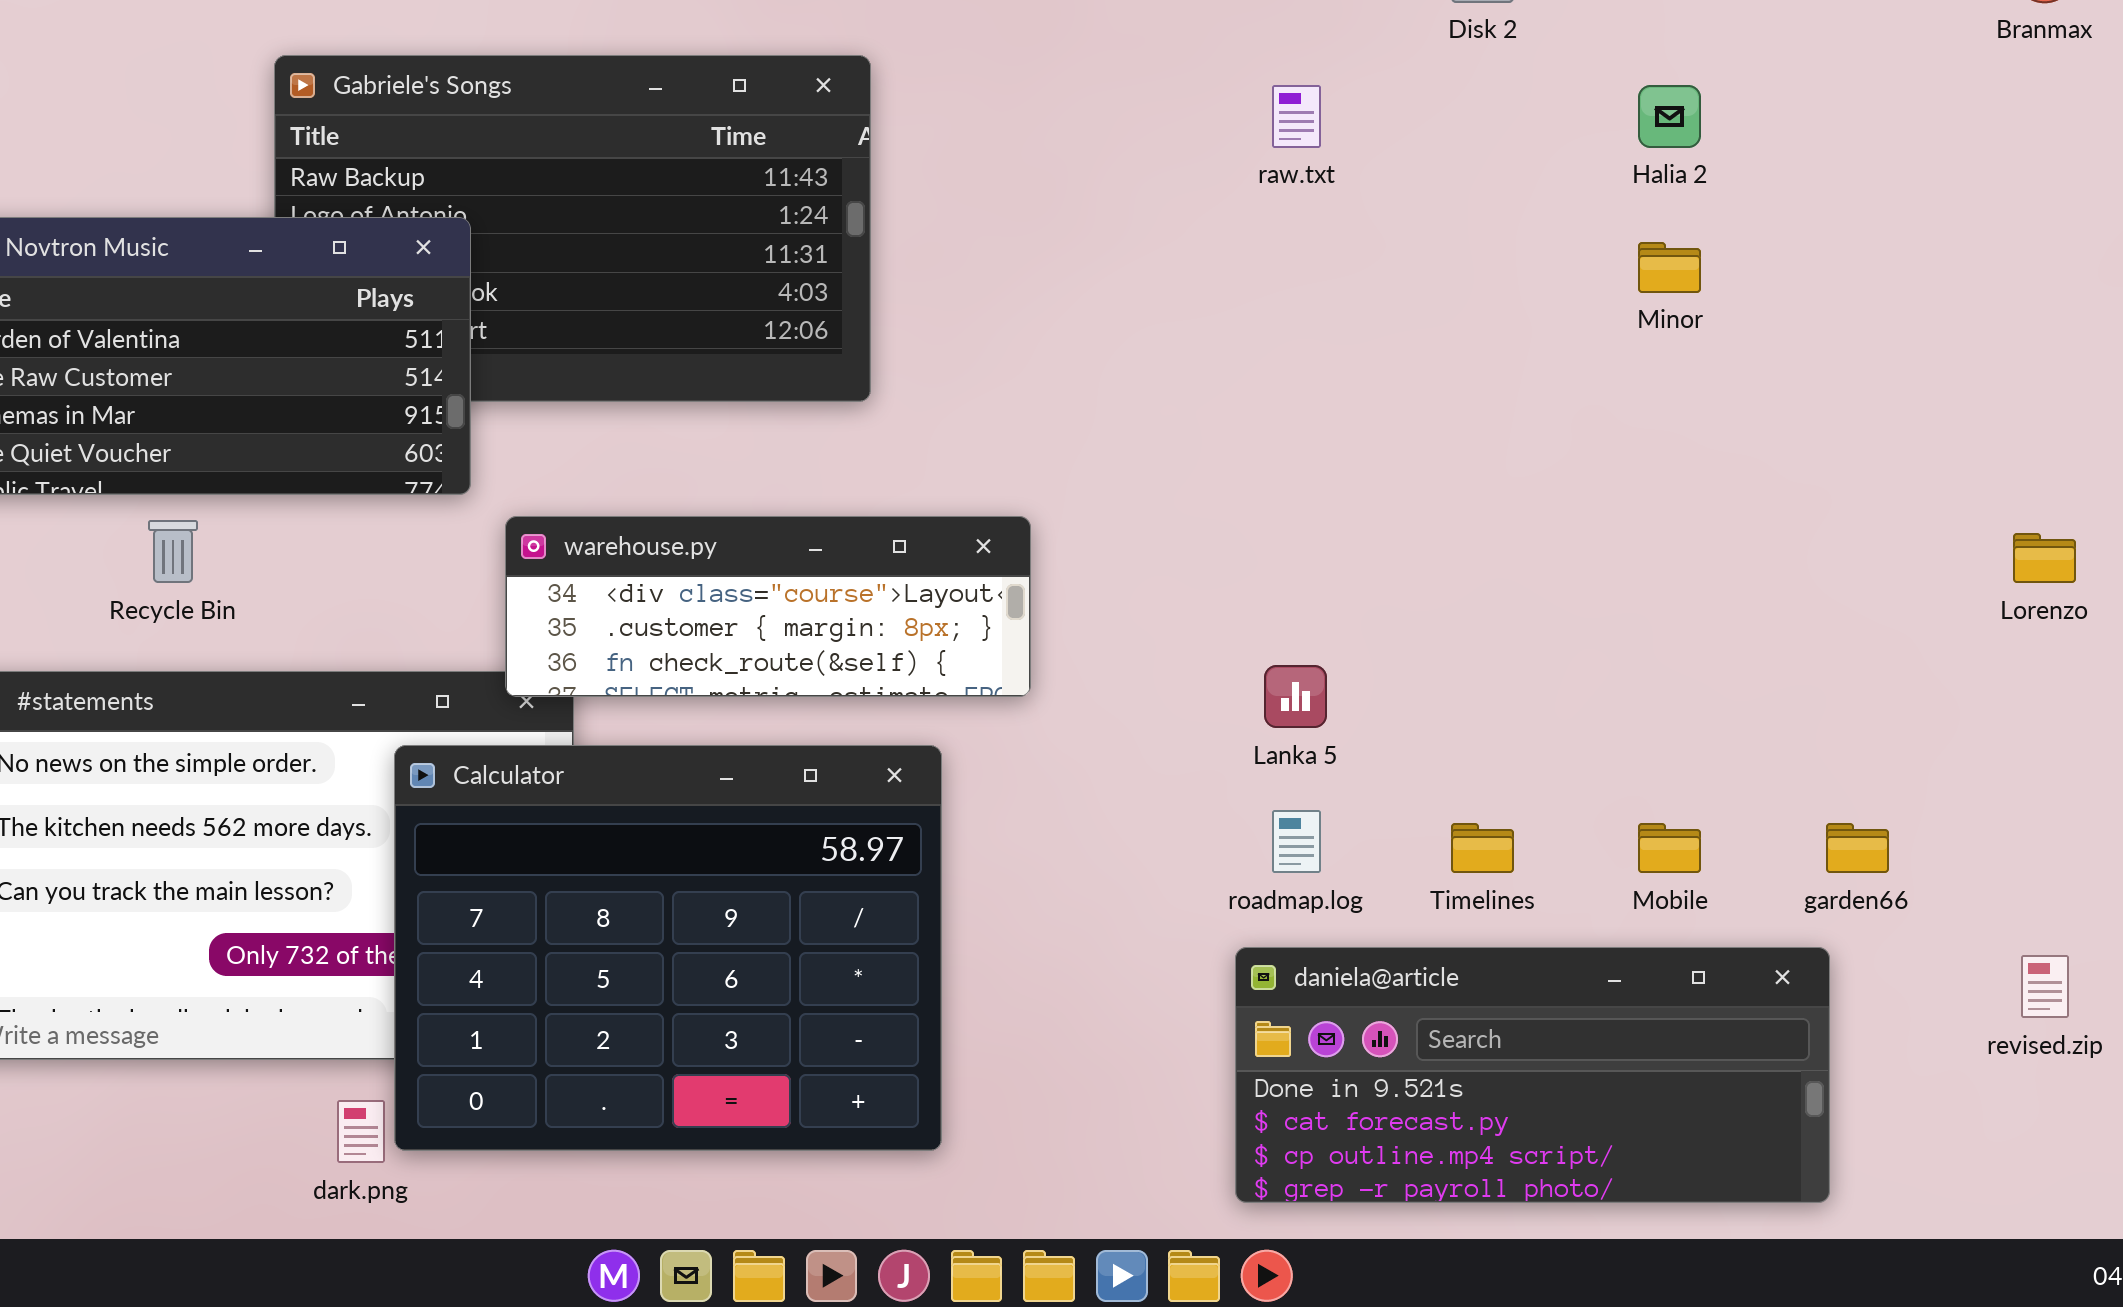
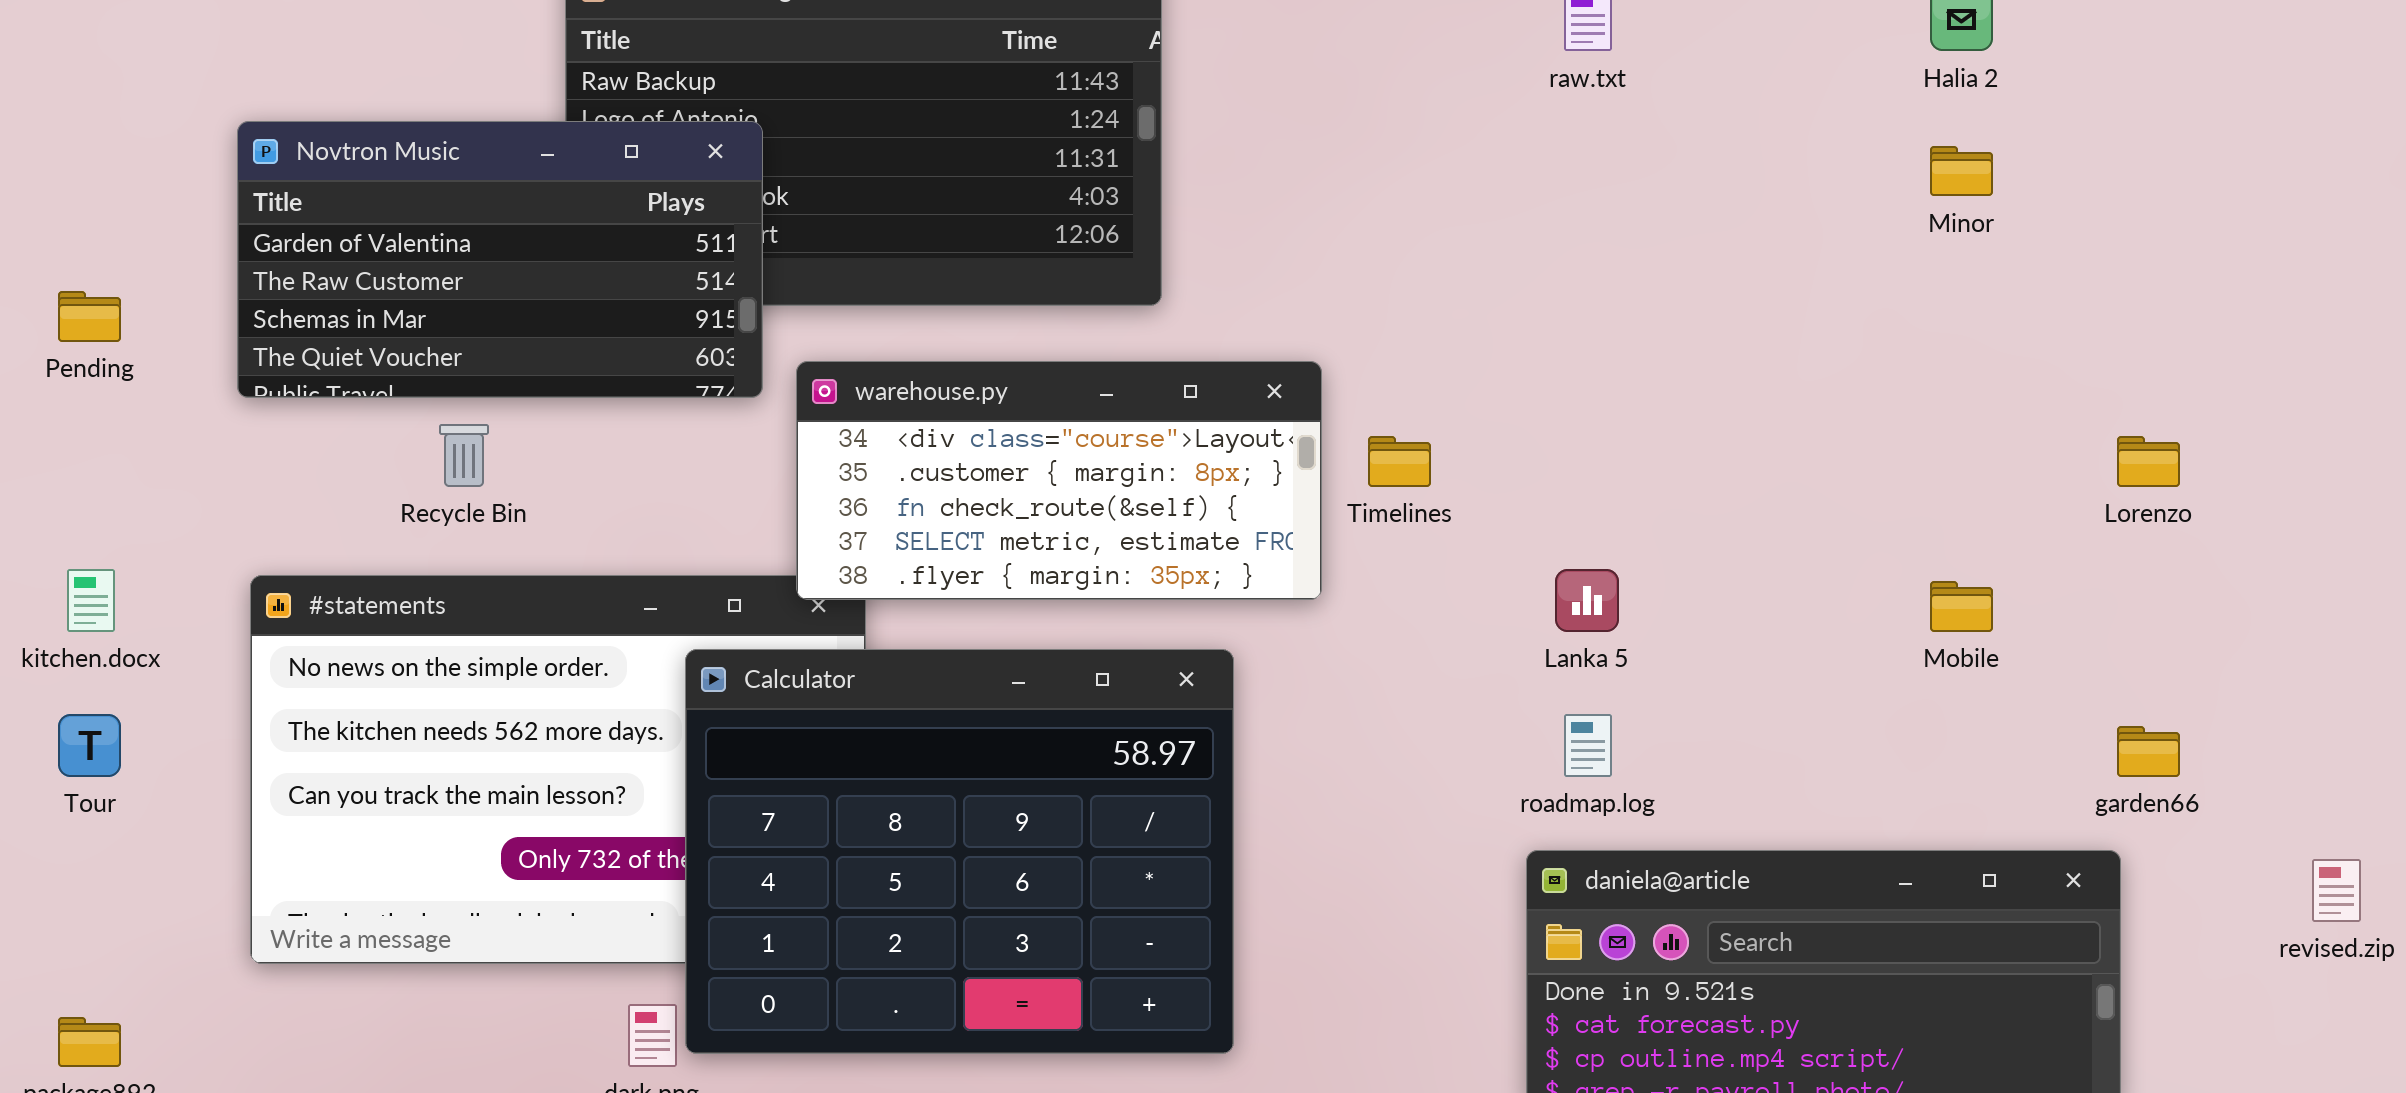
warehouse.py: [505,516,1031,697] -> [796,361,1322,600], resized
Lorenzo: [2013,533,2076,583] -> [2117,436,2180,487], moved
Timelines: [1451,823,1514,873] -> [1368,436,1431,487], moved
Mobile: [1638,823,1701,873] -> [1930,581,1993,632], moved

